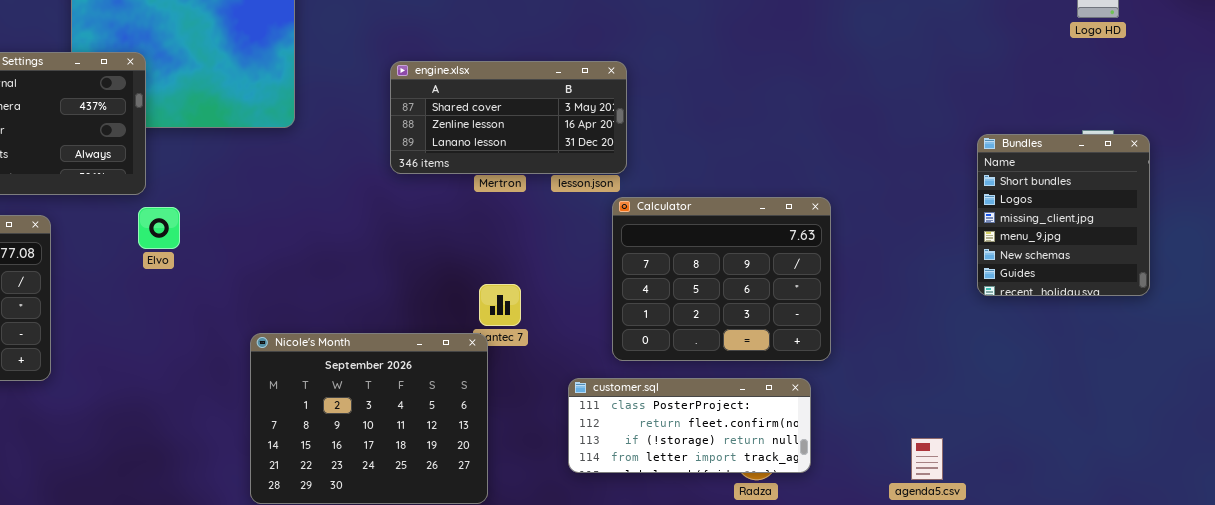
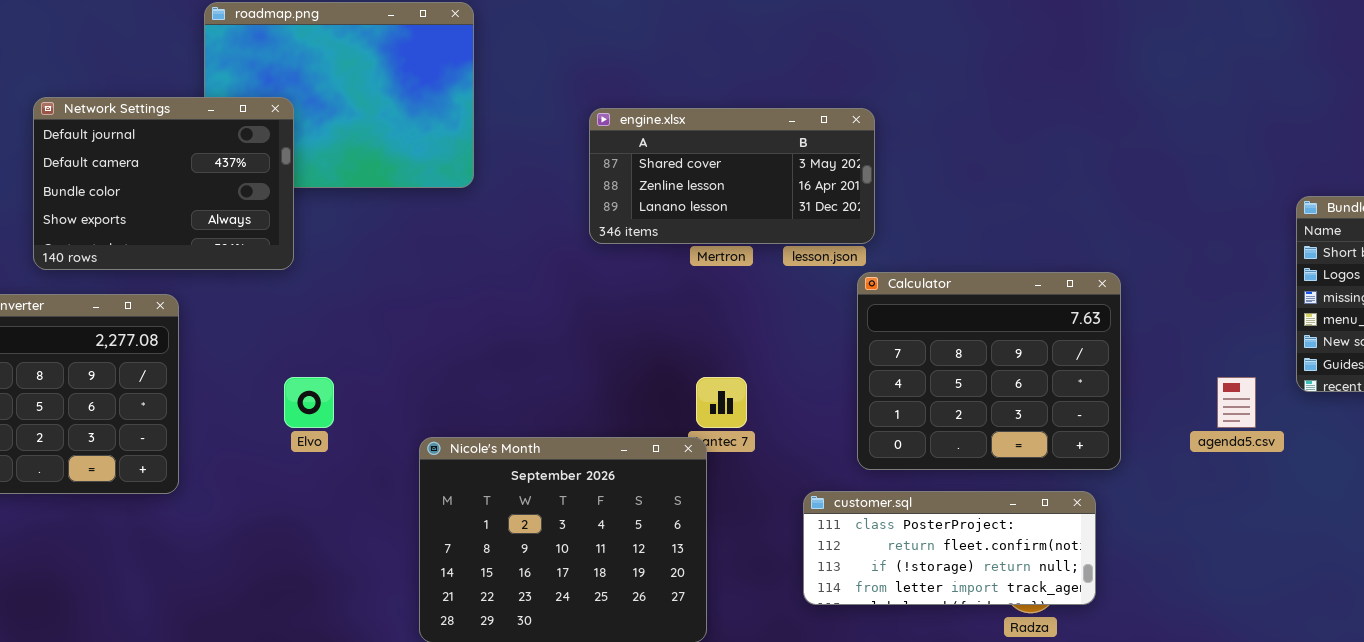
Elvo: [138,207,180,249] -> [284,377,334,428], moved
agenda5.csv: [911,438,943,480] -> [1217,377,1256,428], moved

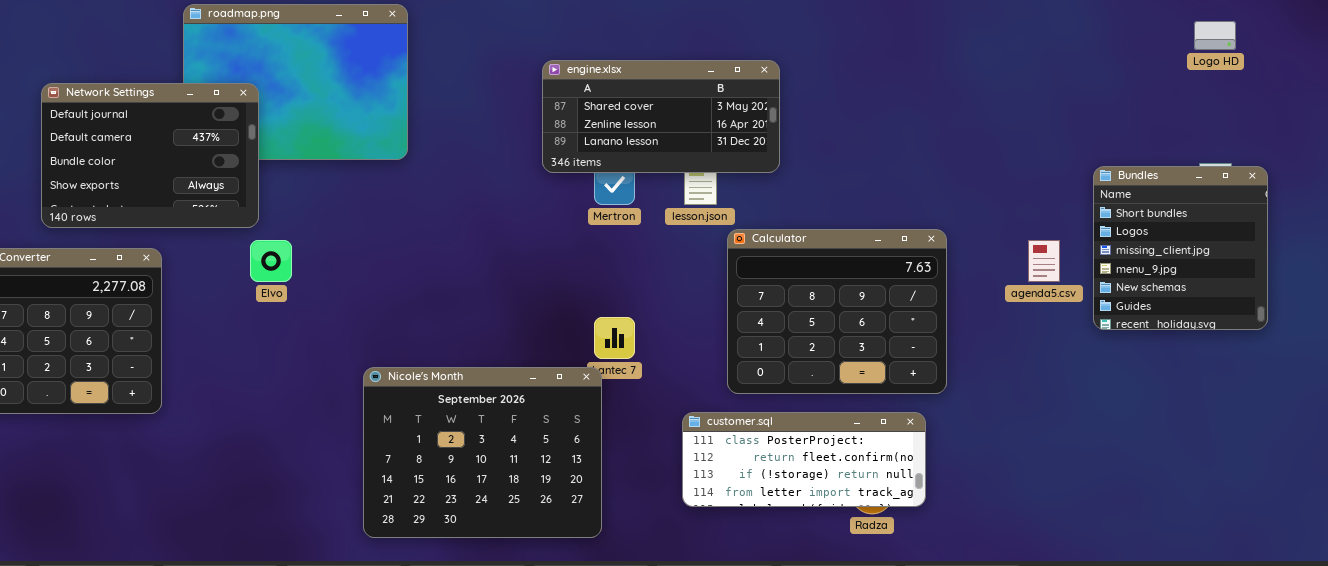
engine.xlsx: [589,108,875,244] -> [542,60,780,173], moved
Elvo: [284,377,334,428] -> [250,240,292,282], moved
agenda5.csv: [1217,377,1256,428] -> [1028,240,1060,282], moved

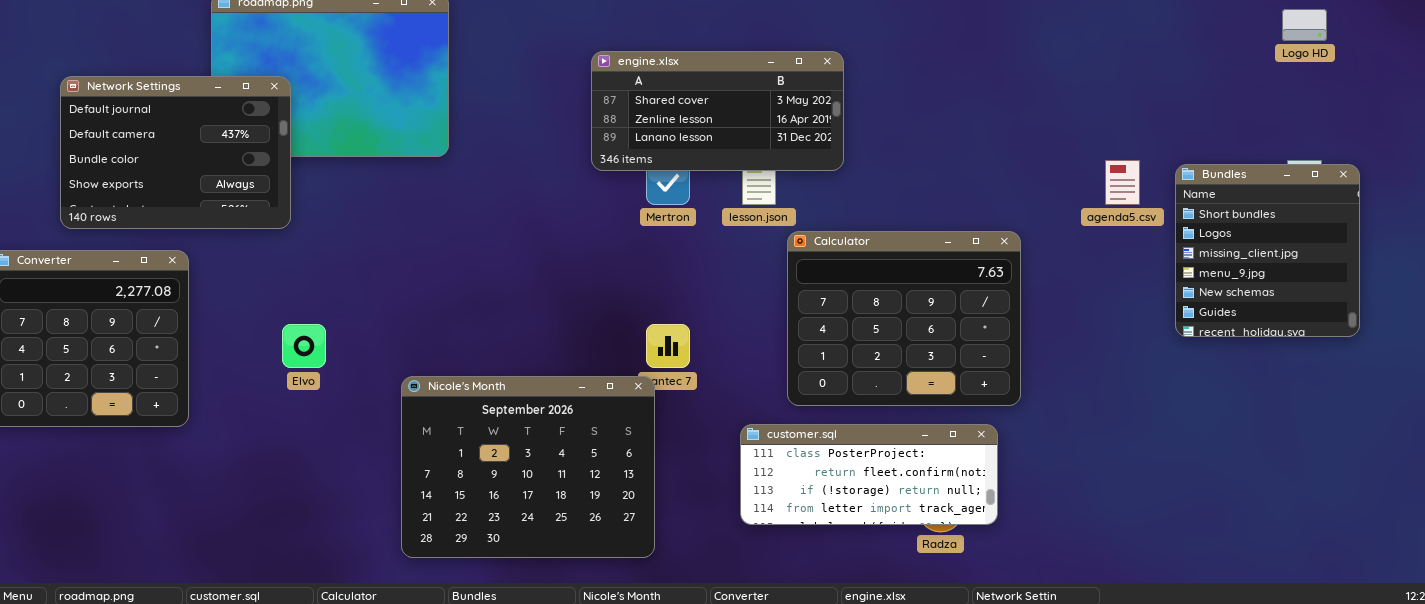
Elvo: [250,240,292,282] -> [282,324,326,368], moved
agenda5.csv: [1028,240,1060,282] -> [1105,160,1140,205], moved

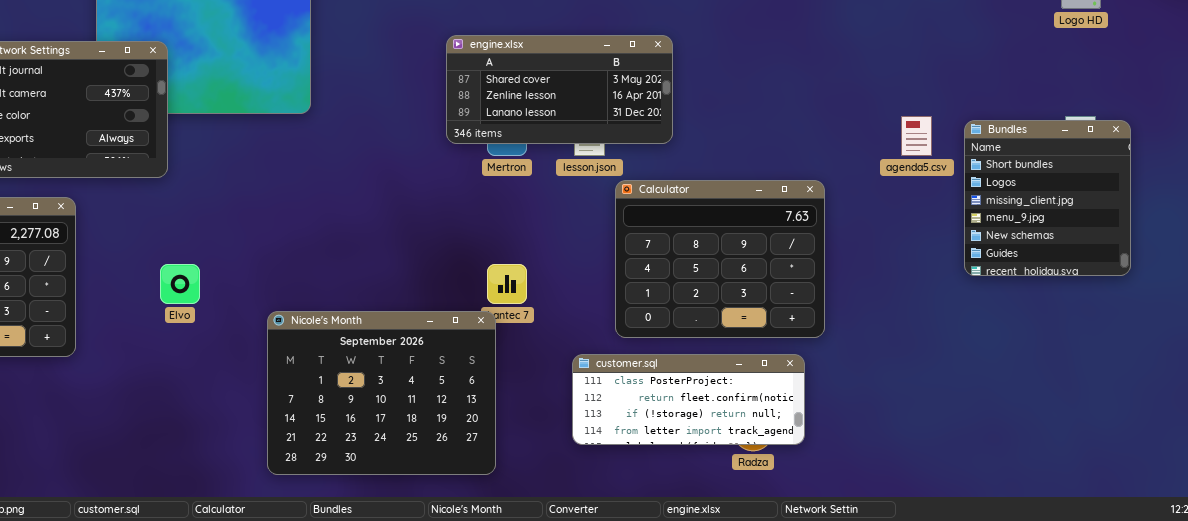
engine.xlsx: [591,51,844,171] -> [446,35,673,144], moved

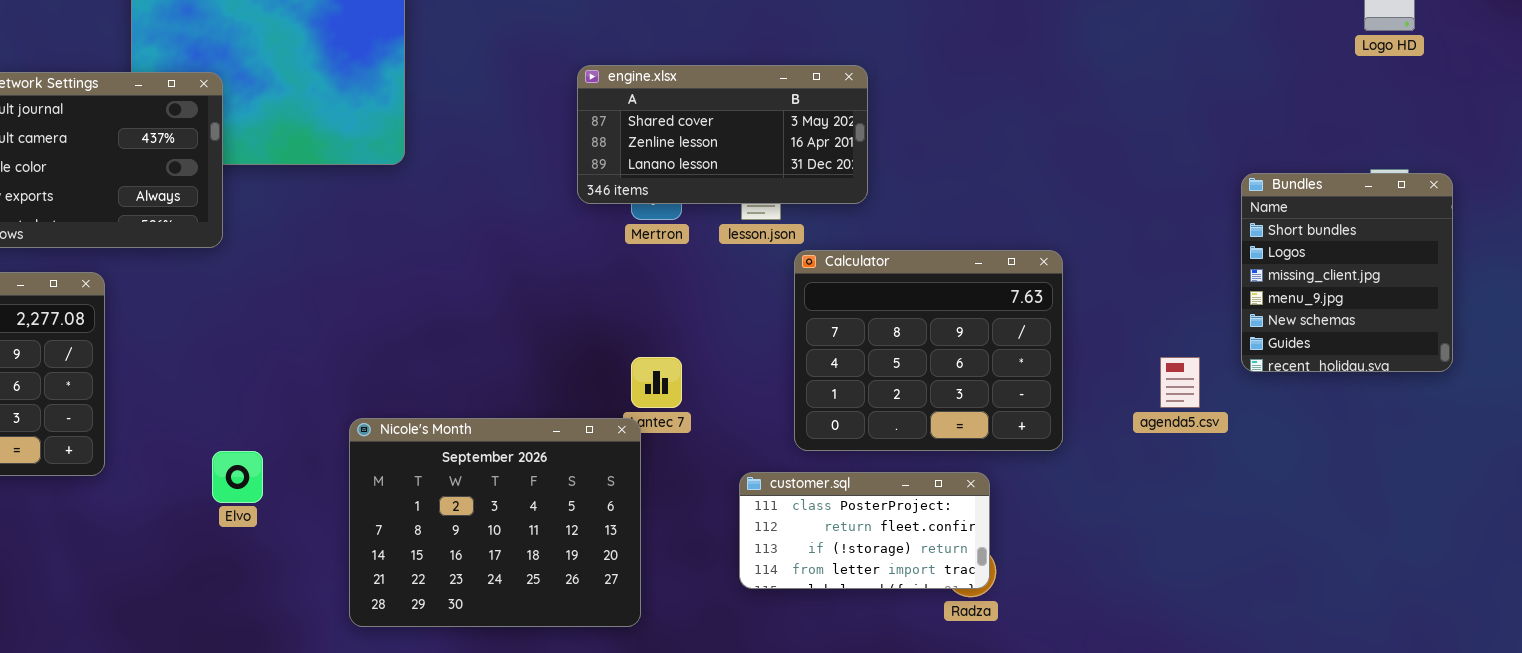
agenda5.csv: [901,116,932,156] -> [1160,357,1200,408], moved
Elvo: [160,264,200,304] -> [212,451,263,503], moved
customer.sql: [572,354,805,445] -> [739,472,990,589], resized

